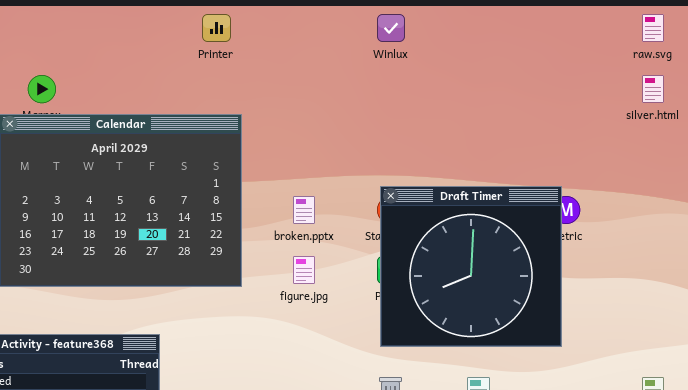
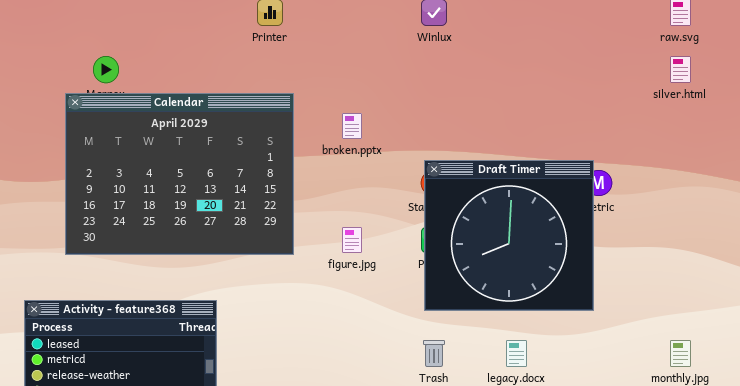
broken.pptx: [293,196,315,224] -> [342,113,362,139], moved

